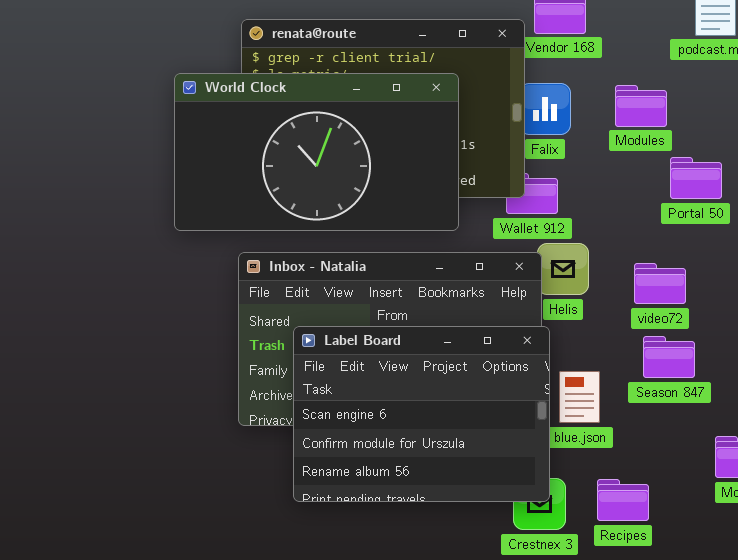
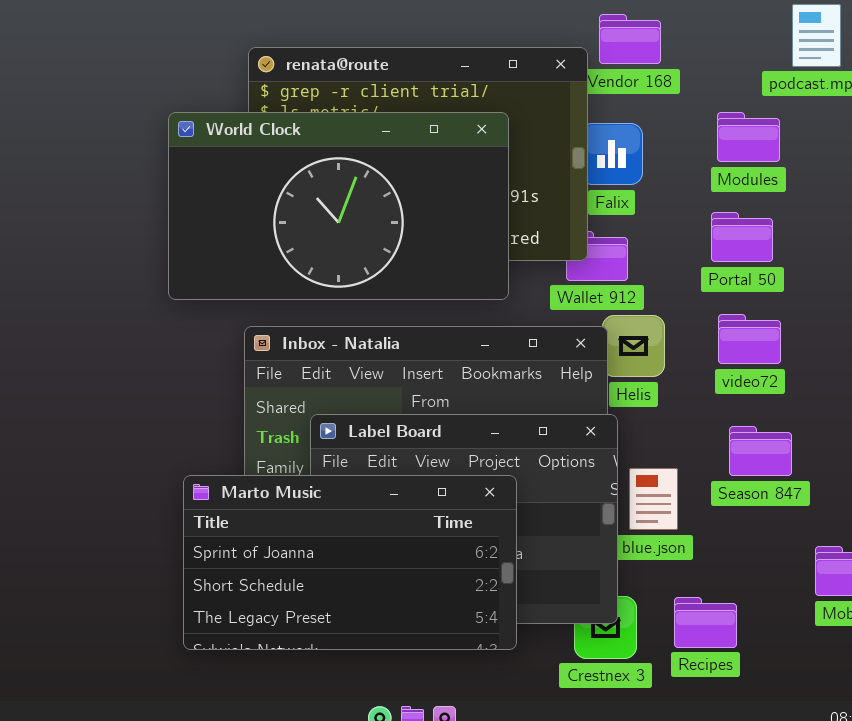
Modules: [615,85,667,127] -> [717,112,780,162], moved
Portal 50: [670,157,722,199] -> [711,212,773,262], moved
video72: [634,263,686,304] -> [718,314,781,364], moved
Marto Music: none -> [183,475,517,650], opened

